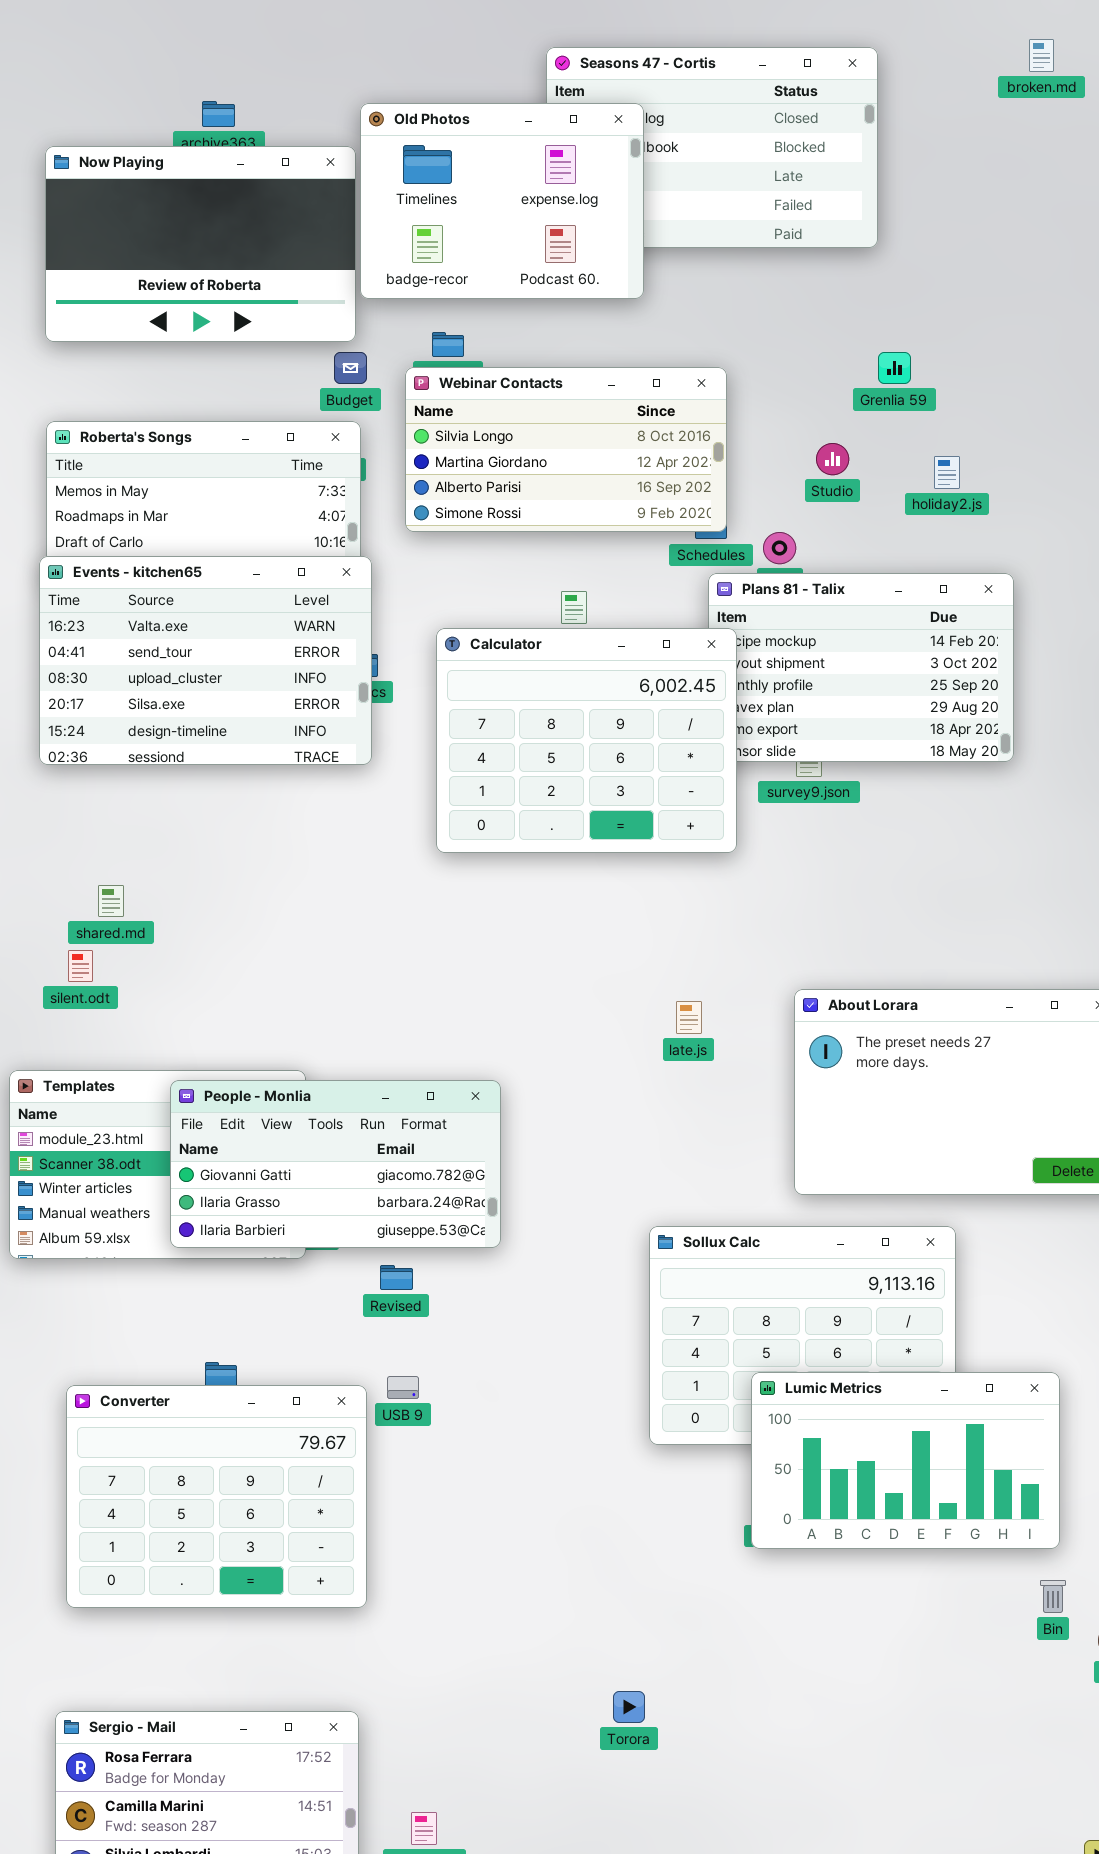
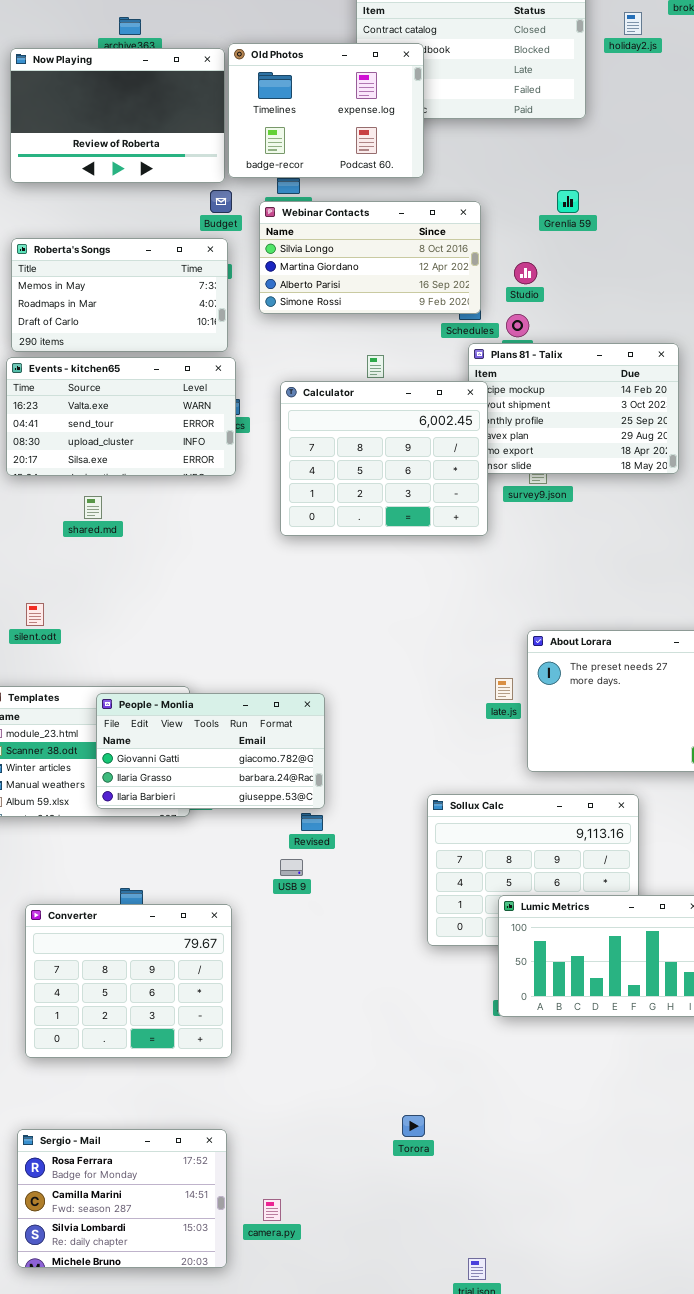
Old Photos: [360,103,644,299] -> [228,43,424,178], moved
Grenlia 59: [878,352,911,384] -> [557,190,579,213], moved
Studio: [816,443,849,475] -> [514,262,537,284], moved
holiday2.js: [934,456,960,489] -> [624,12,642,35], moved
Events - kitchen65: [39,556,372,765] -> [6,357,236,476], resized
shared.md: [98,885,124,917] -> [84,496,102,519], moved
late.js: [676,1001,702,1034] -> [495,678,513,700], moved
Revised: [380,1265,413,1290] -> [301,813,323,831], moved
USB 9: [387,1376,419,1399] -> [280,859,303,876], moved

